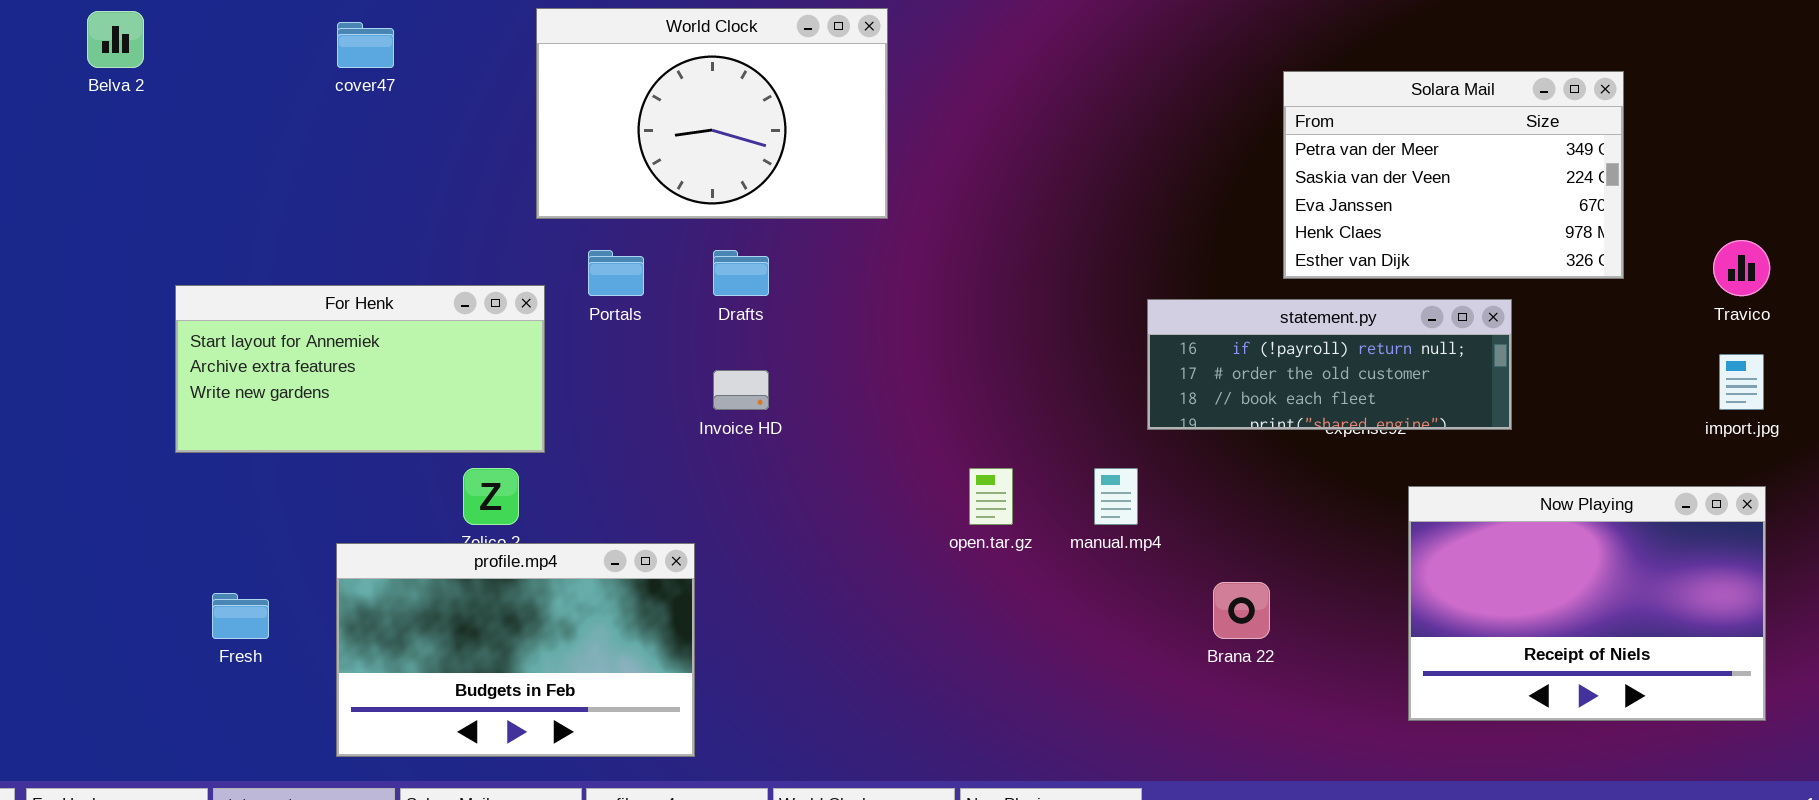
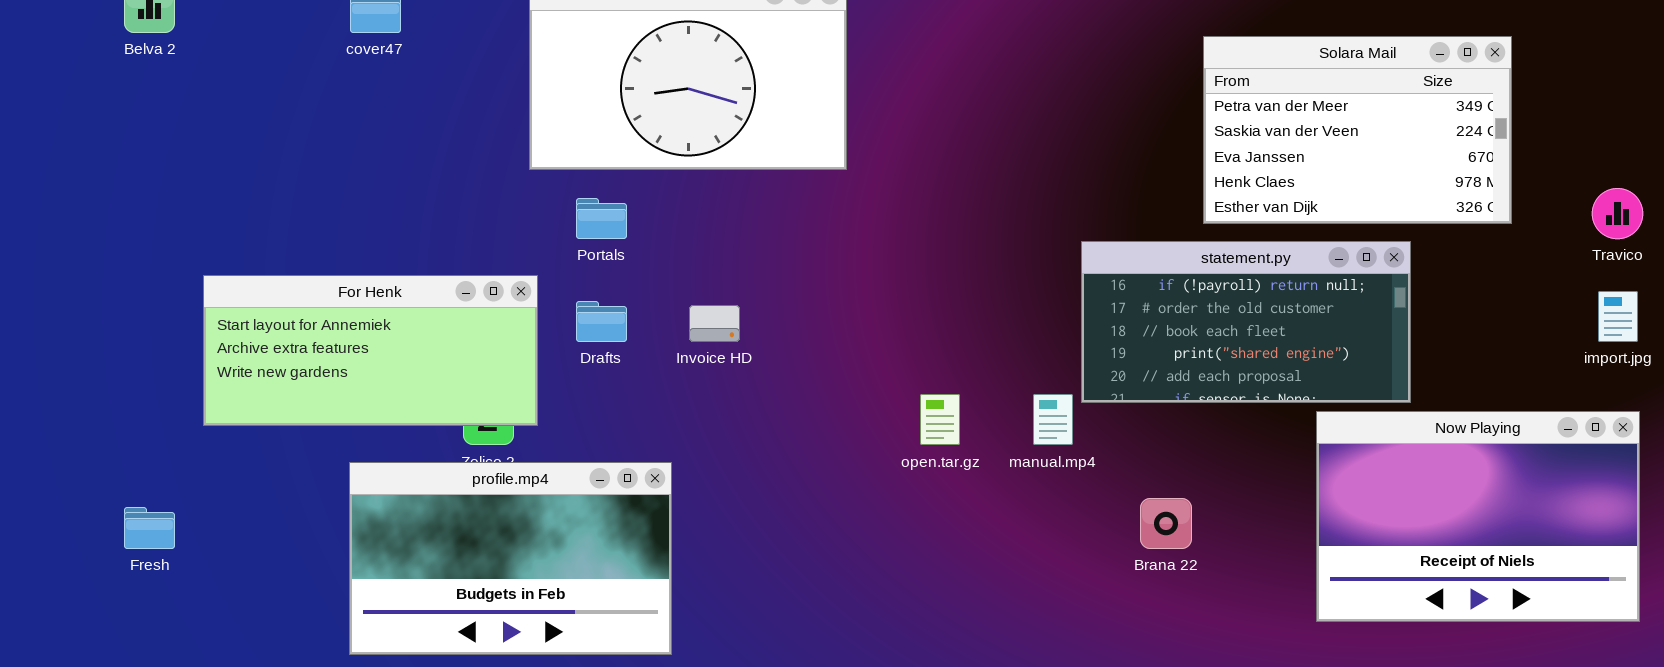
Drafts: [713,250,769,296] -> [576,301,627,342], moved
For Henk: [175,285,545,453] -> [203,275,538,426], moved
statement.py: [1147,299,1512,430] -> [1081,241,1411,403], resized
Fresh: [212,593,269,639] -> [124,507,175,549], moved

